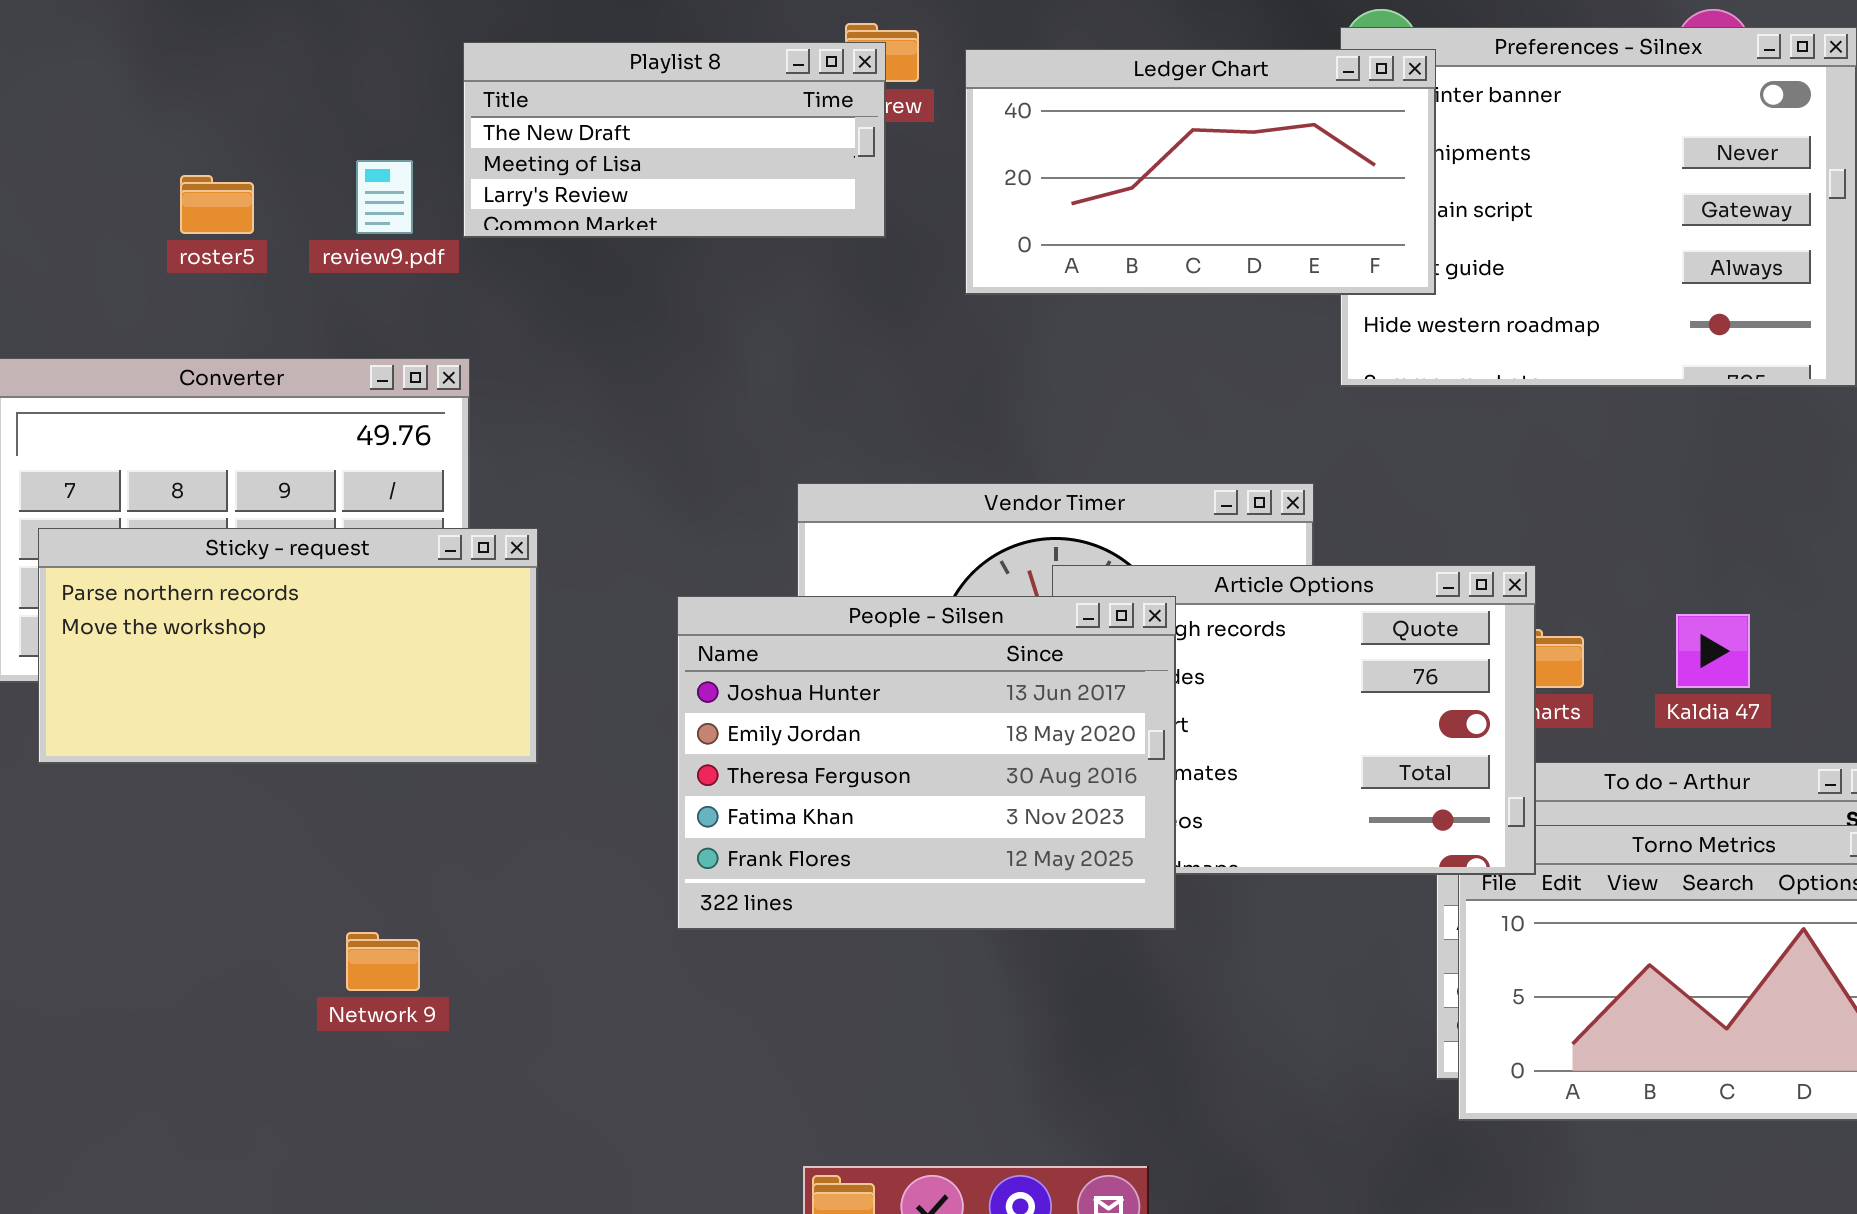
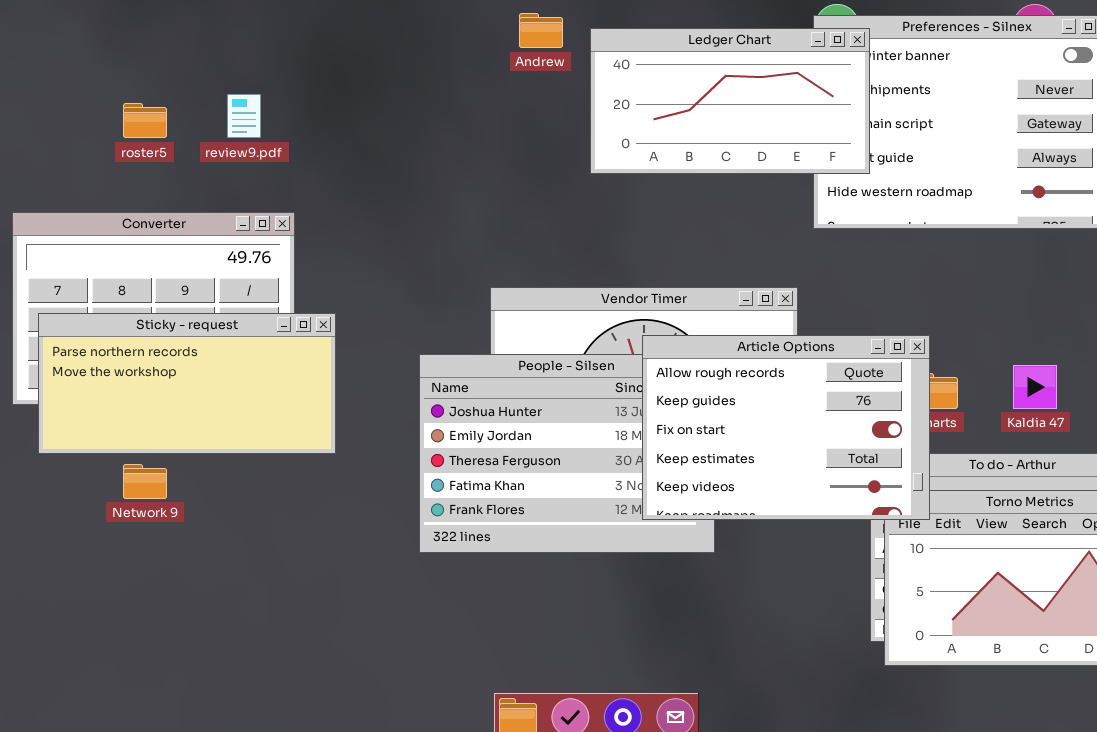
Playlist 8: [463,42,886,238] -> none, closed
Article Options: [1052,565,1536,875] -> [642,335,930,520], raised
Network 9: [346,932,420,991] -> [123,464,167,499], moved

